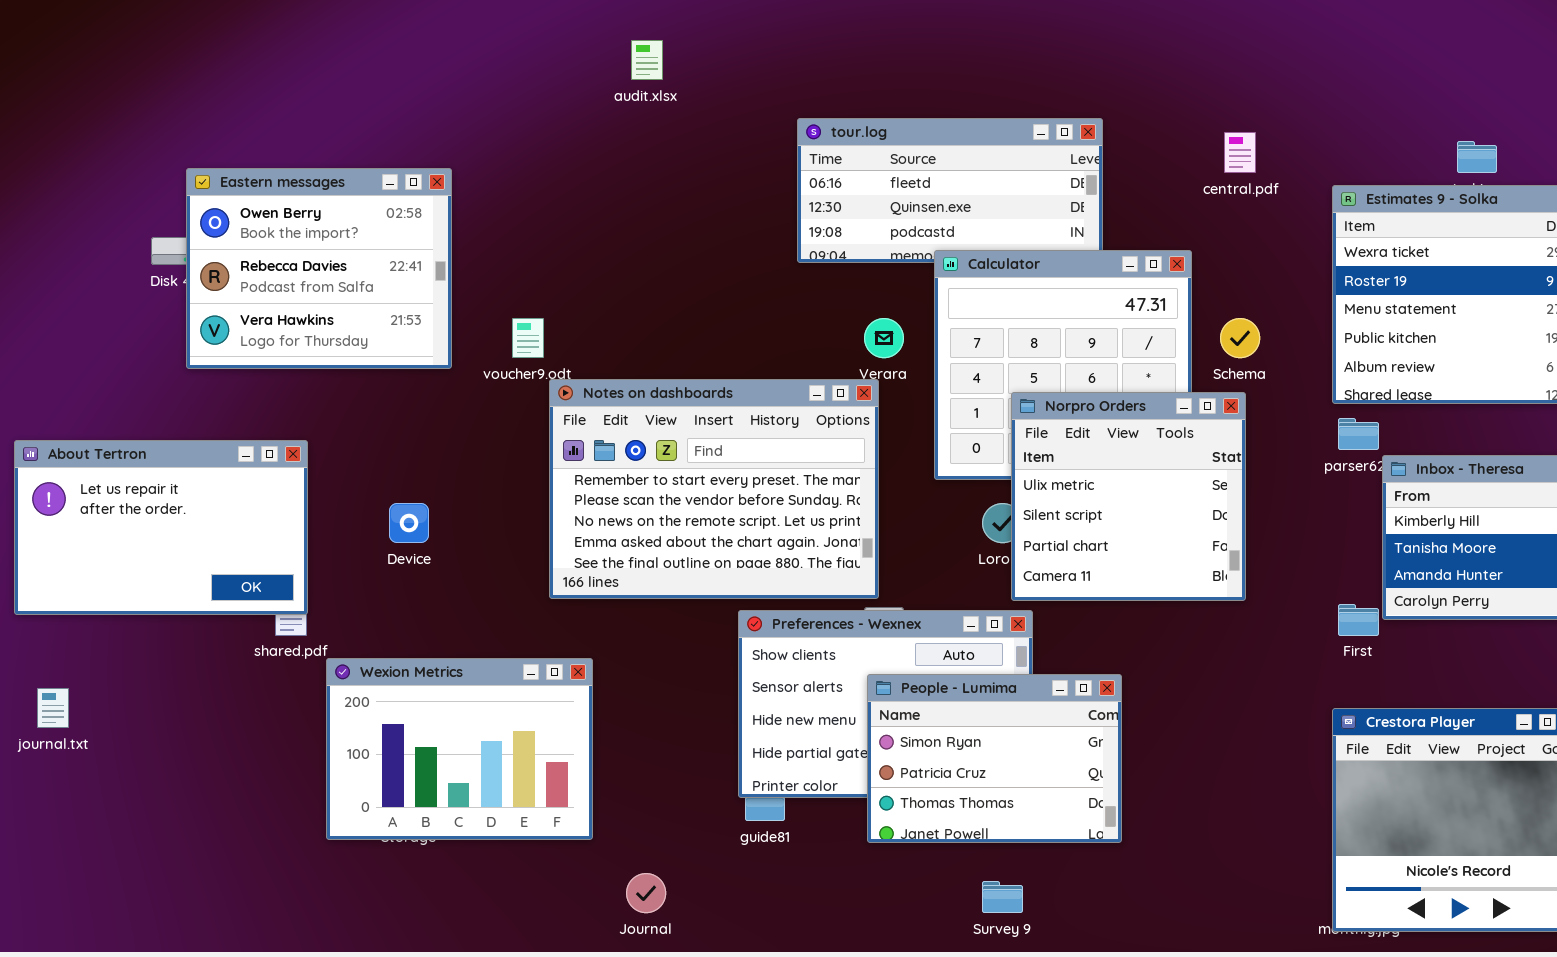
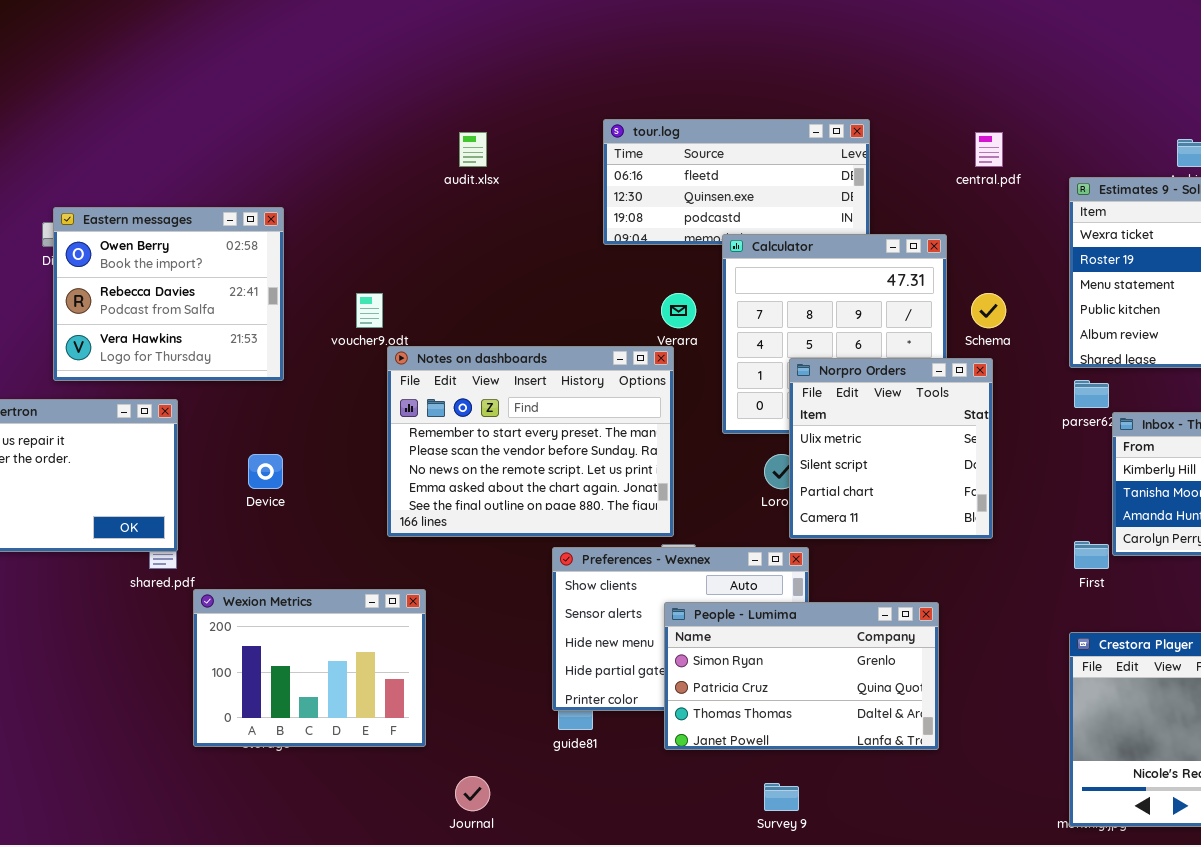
audit.xlsx: [631,40,663,80] -> [459,132,487,167], moved
Eastern messages: [186,168,452,369] -> [53,207,284,381], moved
People - Lumima: [867,674,1122,843] -> [664,602,939,750], resized

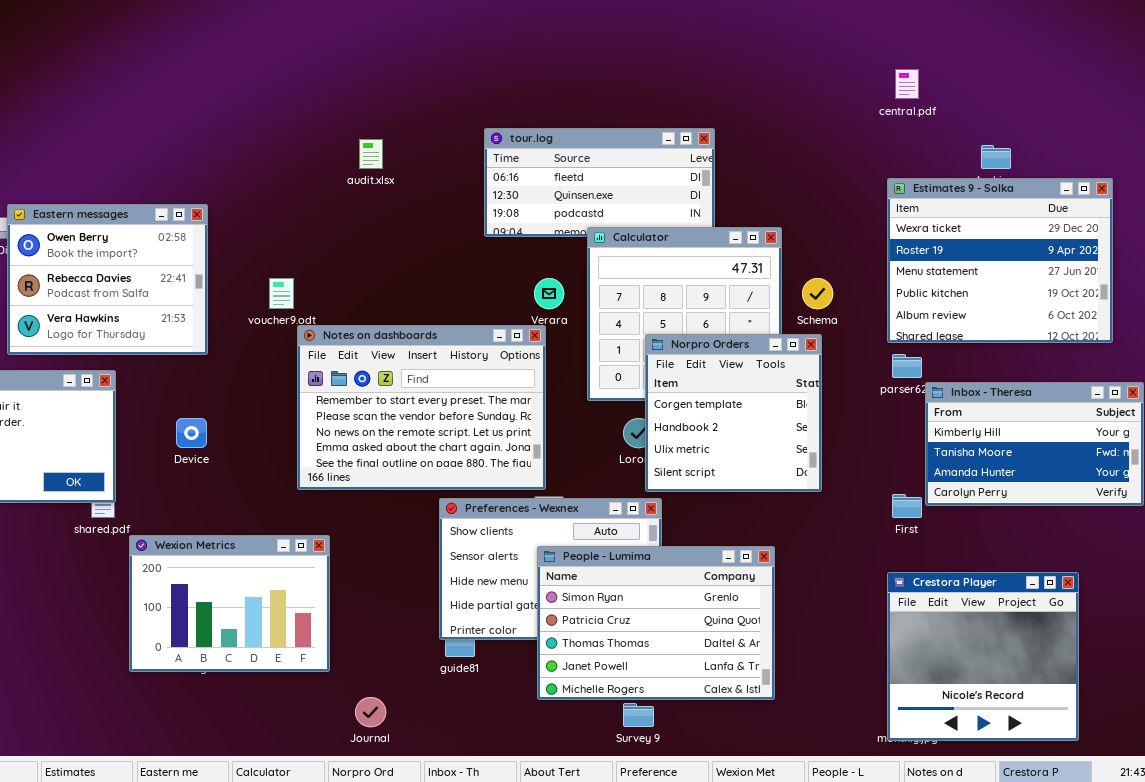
central.pdf: [975,132,1003,167] -> [895,69,919,99], moved
Norpro Orders: [789,358,993,539] -> [645,334,822,492], scrolled up 2 rows
People - Lumima: [664,602,939,750] -> [537,546,775,700], resized

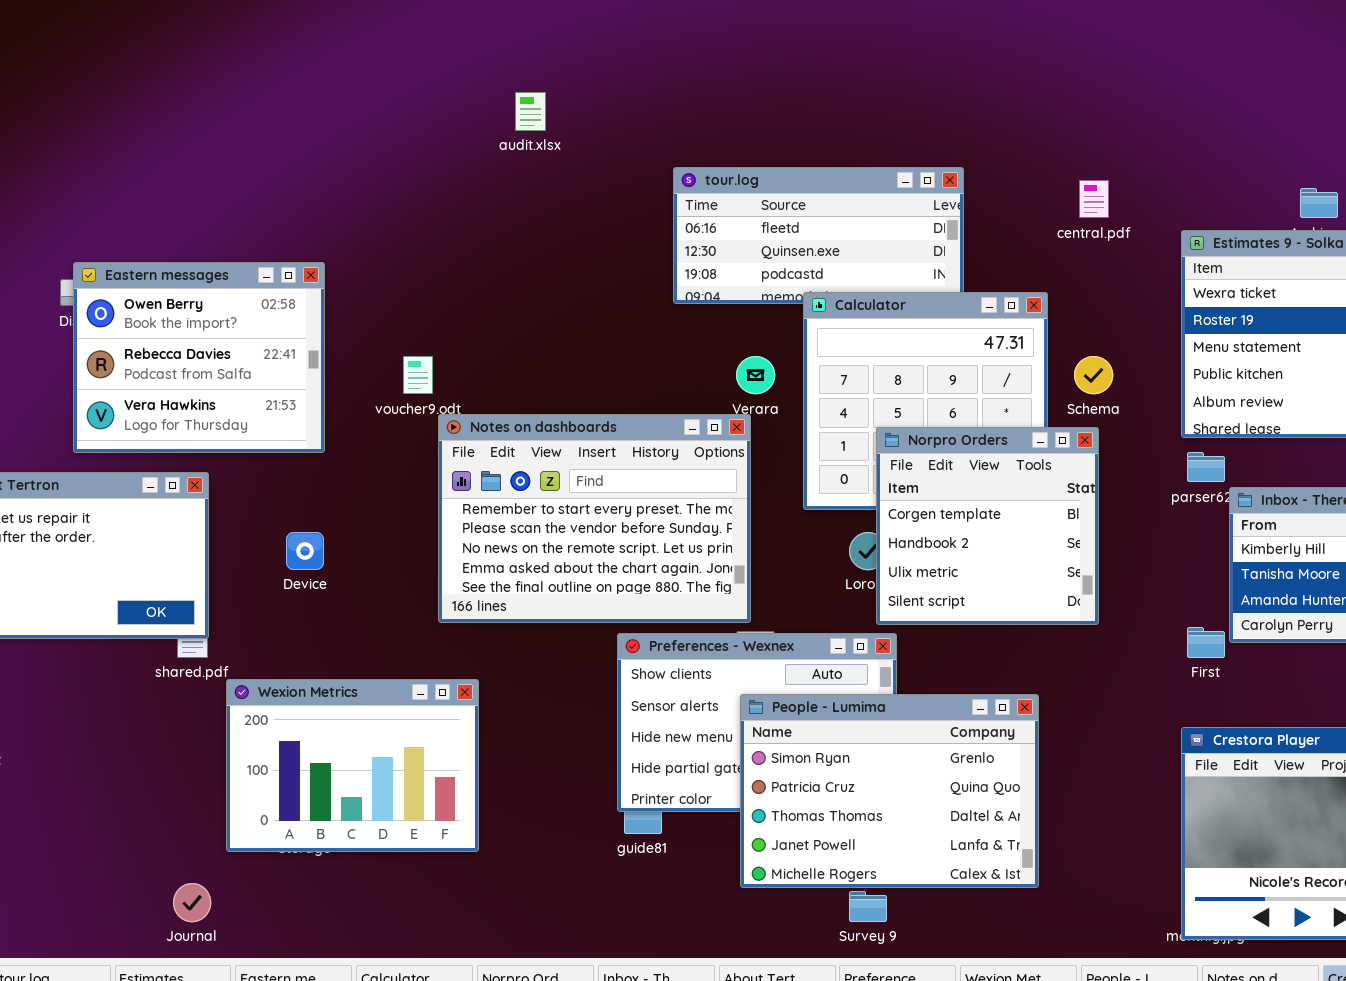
central.pdf: [895,69,919,99] -> [1079,180,1109,218], moved
audit.xlsx: [359,139,383,169] -> [515,92,546,131], moved
Journal: [355,697,386,727] -> [173,883,211,922], moved

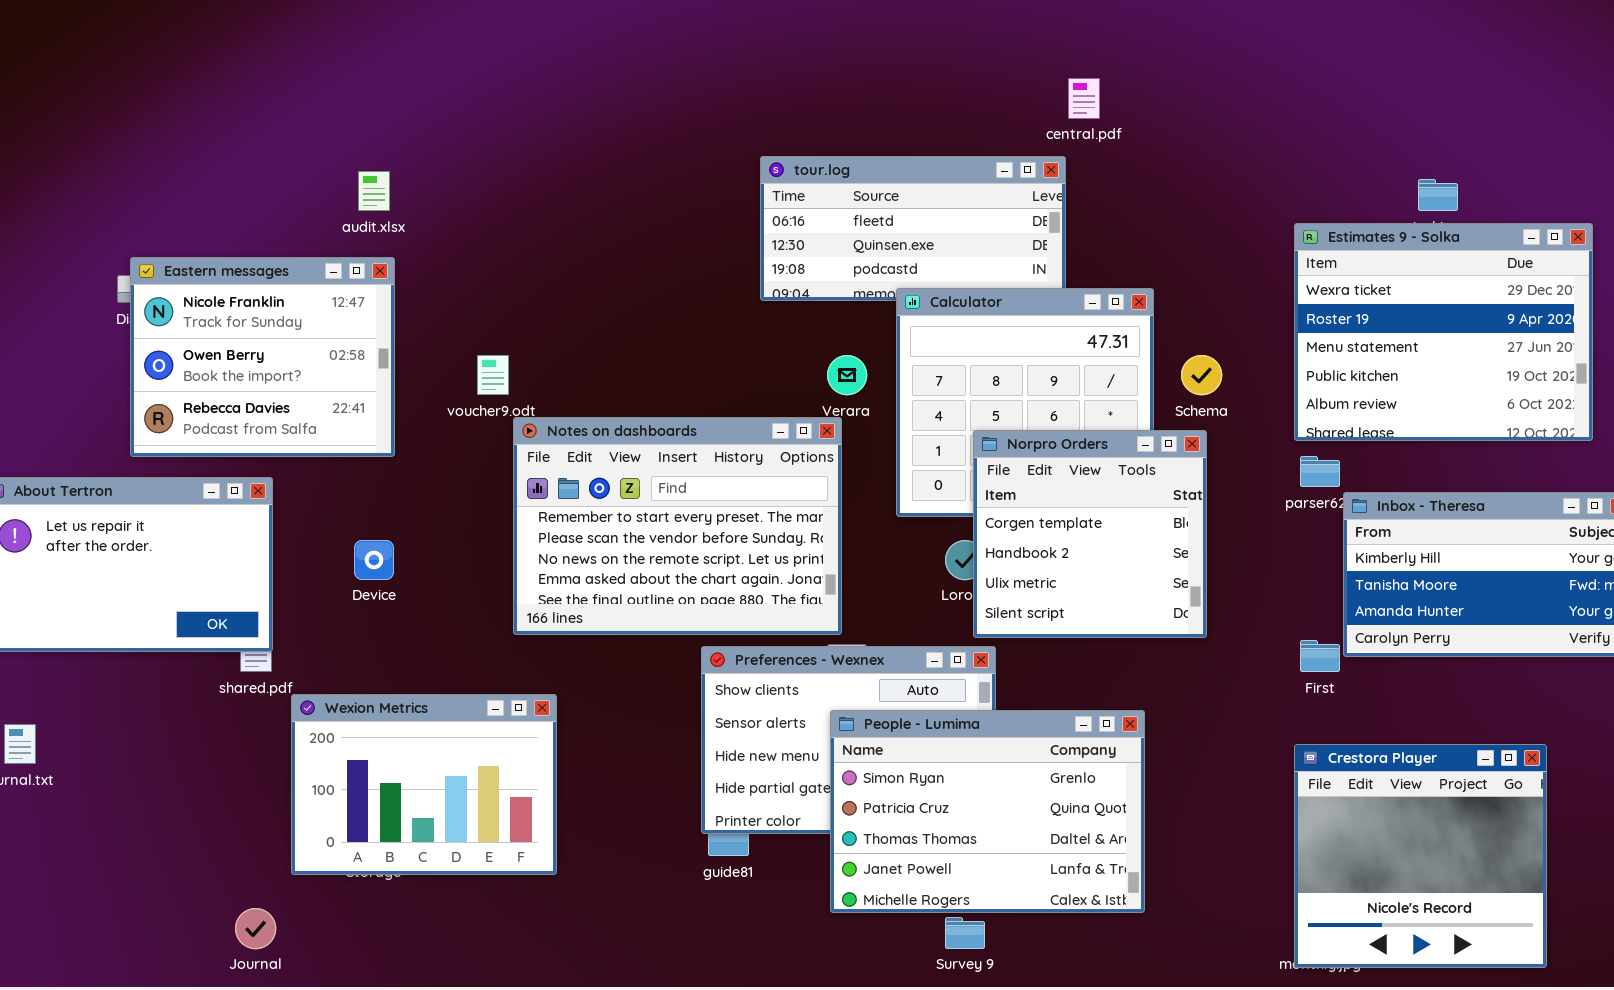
audit.xlsx: [515,92,546,131] -> [358,171,390,211], moved
central.pdf: [1079,180,1109,218] -> [1068,78,1100,119], moved
Eastern messages: [73,262,325,453] -> [130,257,395,457], scrolled up 1 row

